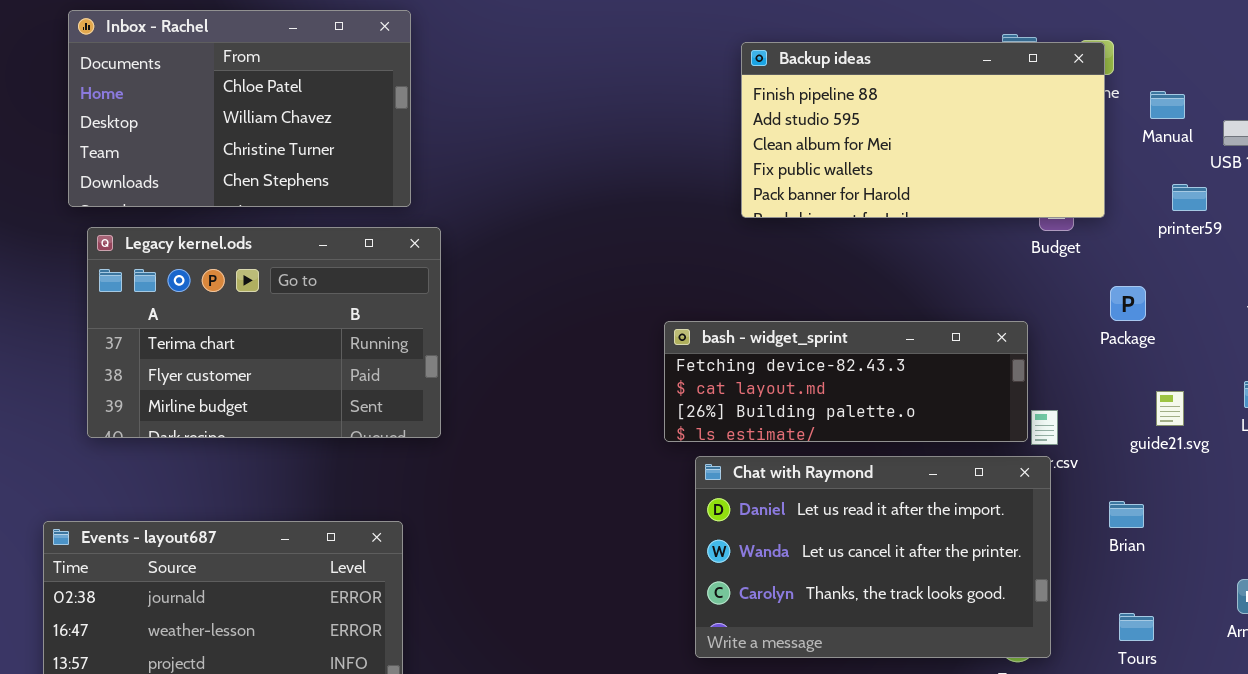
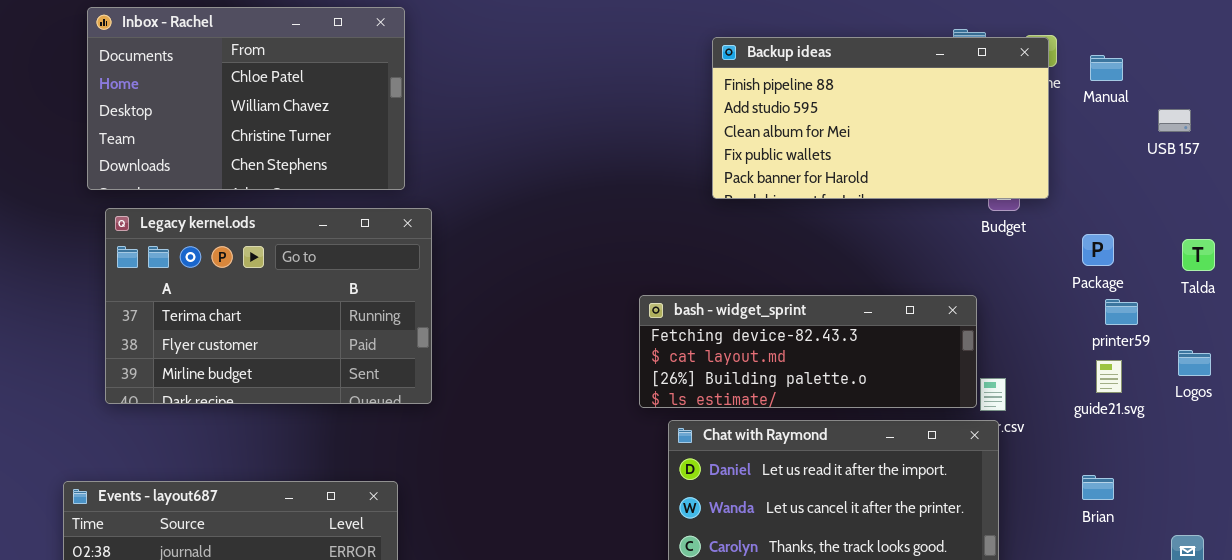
Manual: [1150,91,1185,119] -> [1090,55,1123,81], moved
printer59: [1172,184,1207,211] -> [1105,299,1138,325], moved
Package: [1110,286,1146,321] -> [1082,234,1114,266], moved
Brian: [1109,501,1144,528] -> [1082,475,1114,500], moved

